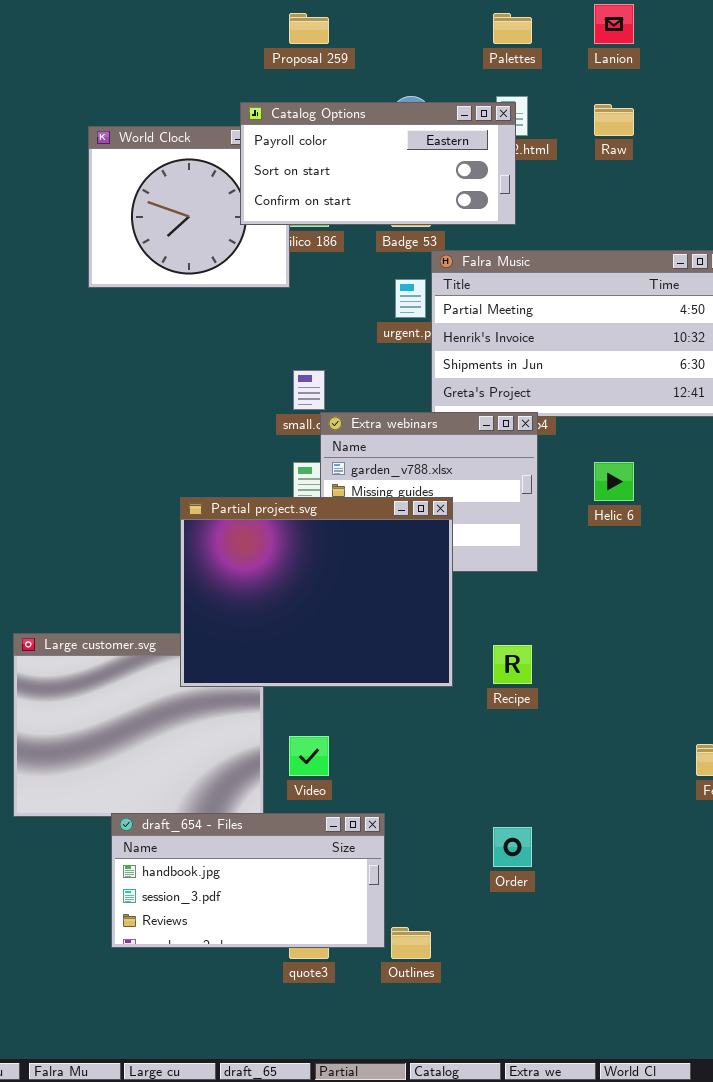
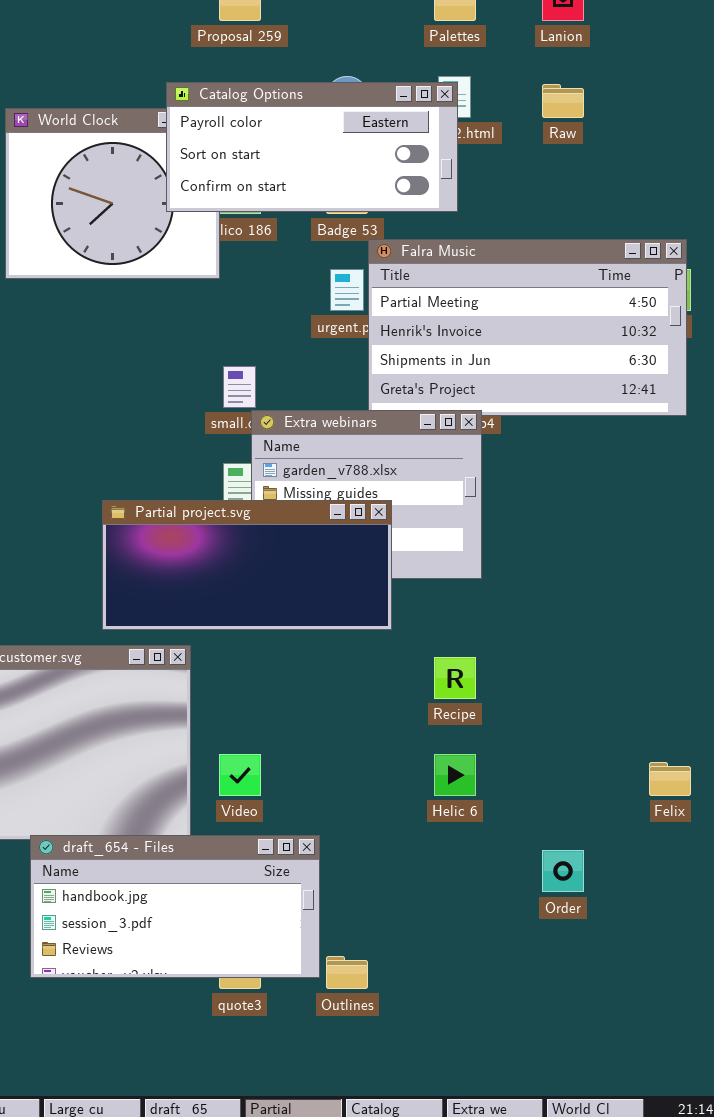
Helic 6: [594,462,634,501] -> [434,754,476,796], moved
Partial project.svg: [180,497,453,687] -> [102,500,392,630], resized
Order: [493,827,532,867] -> [542,850,584,892], moved

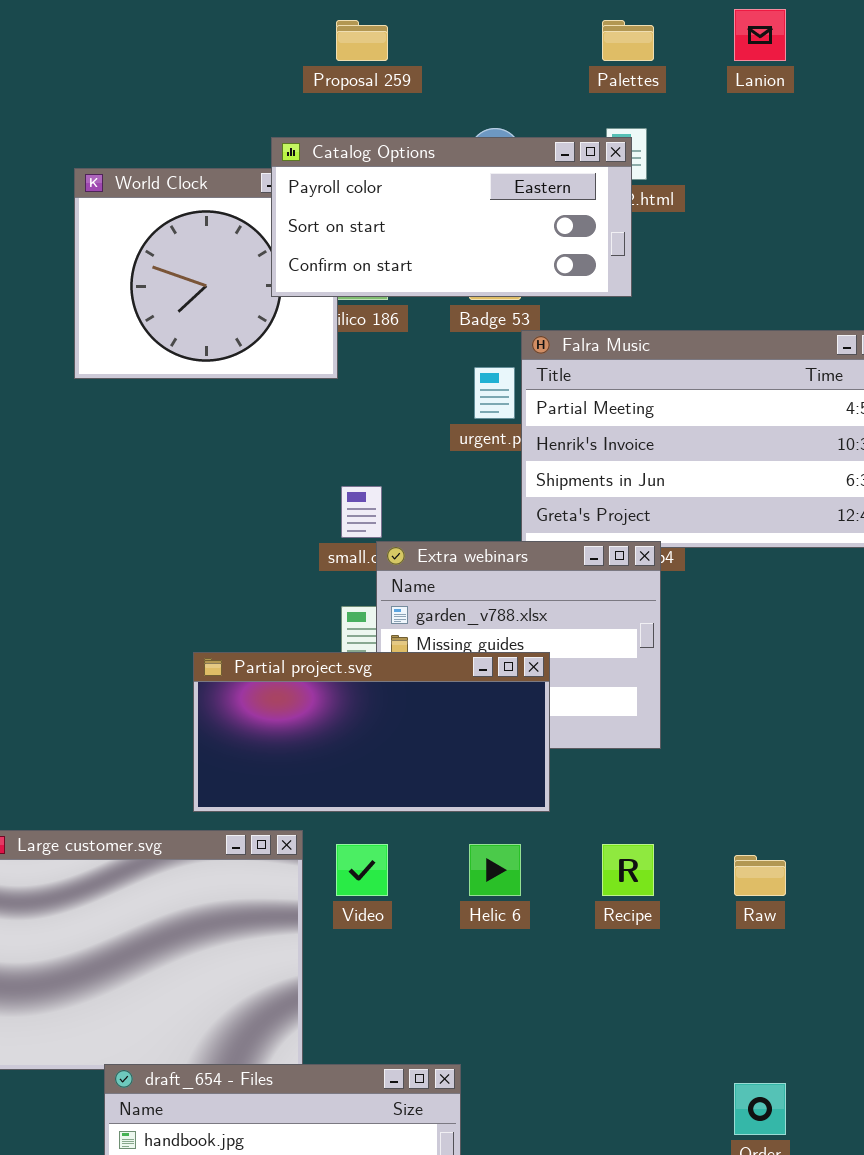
Raw: [542,84,584,118] -> [734,855,786,896], moved
Video: [219,754,261,796] -> [336,844,388,896], moved
Helic 6: [434,754,476,796] -> [469,844,521,896], moved

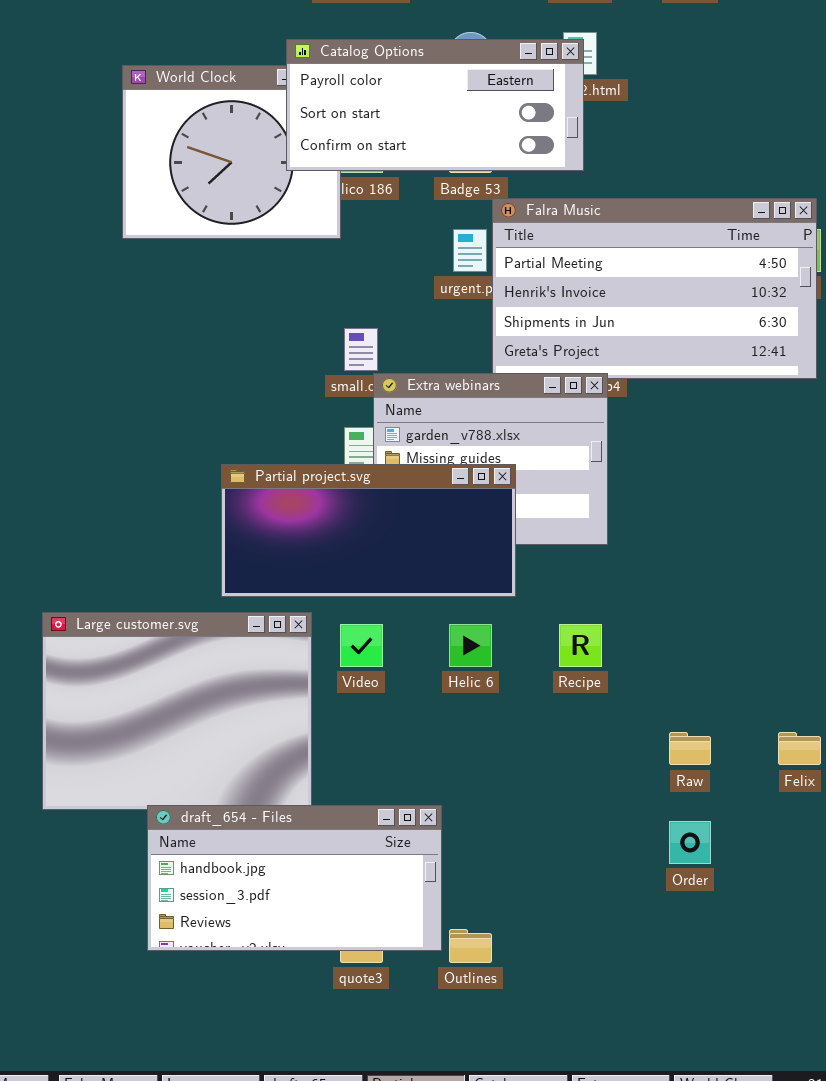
Raw: [734,855,786,896] -> [669,732,711,765], moved

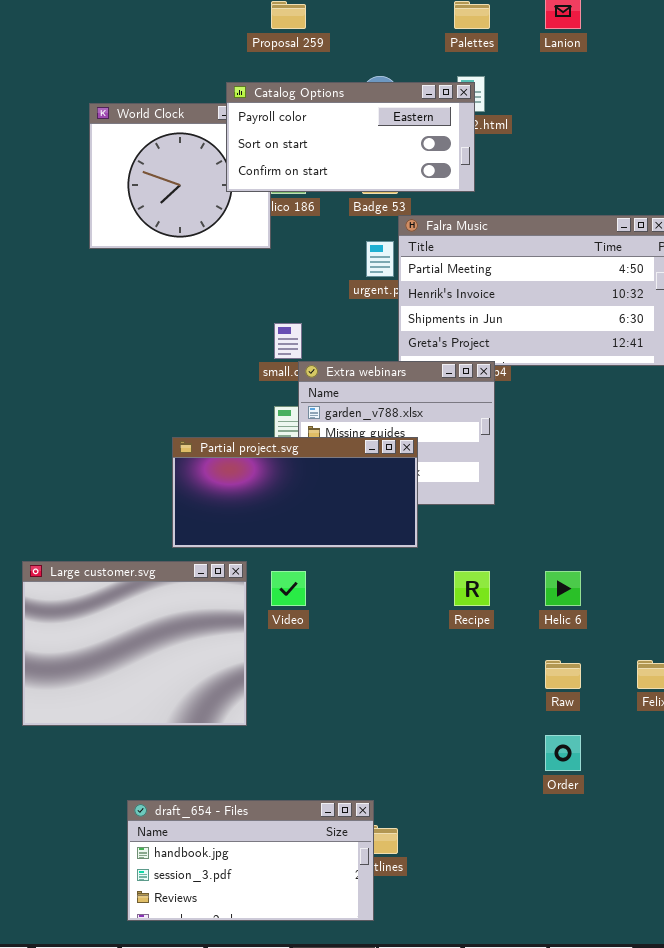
Helic 6: [449,624,492,667] -> [545,571,581,606], moved
draft_654 - Files: [147,805,442,951] -> [127,800,374,921], moved

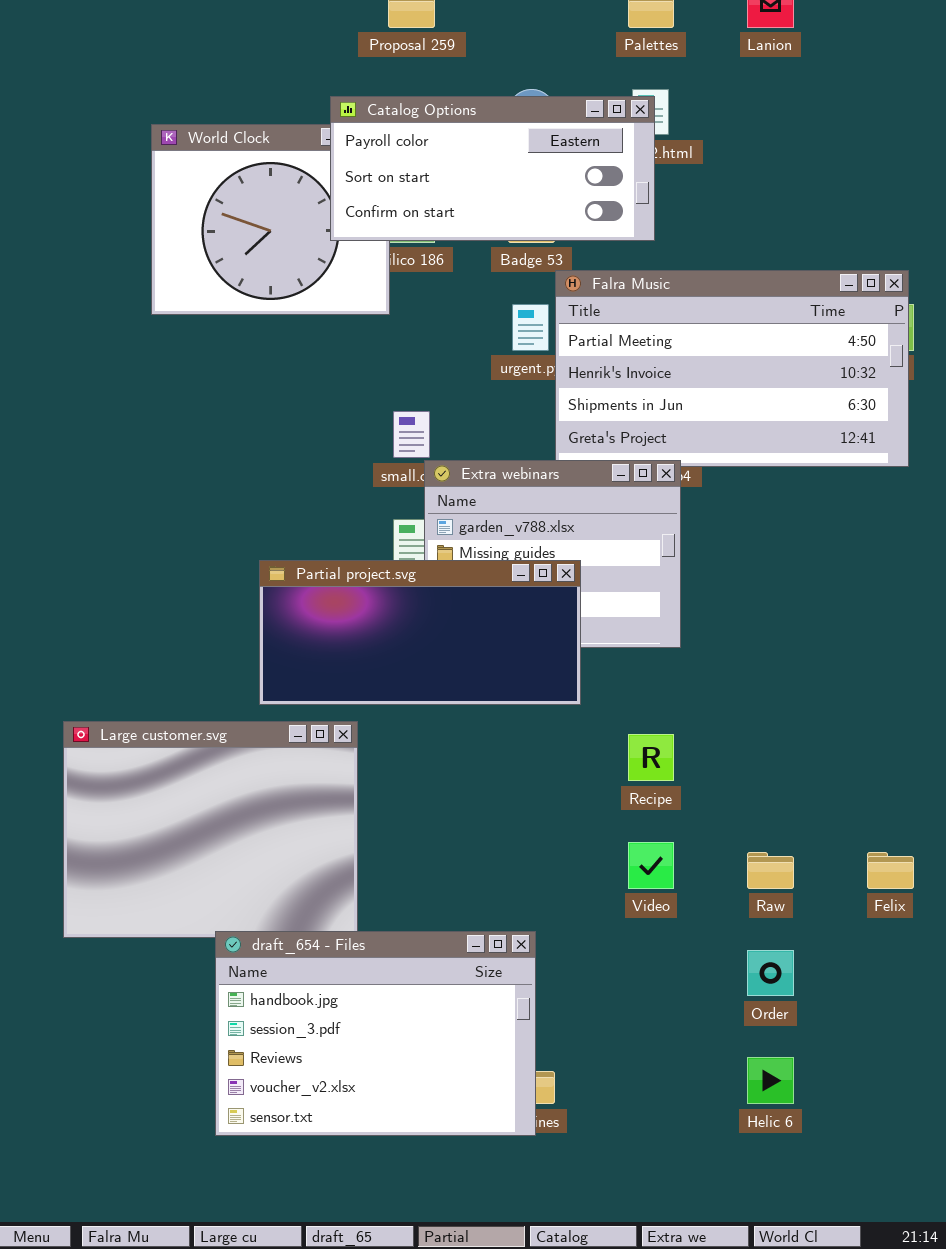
Video: [271,571,306,606] -> [628,842,674,889], moved
Helic 6: [545,571,581,606] -> [747,1057,794,1104], moved
draft_654 - Files: [127,800,374,921] -> [215,931,536,1136], moved, resized

